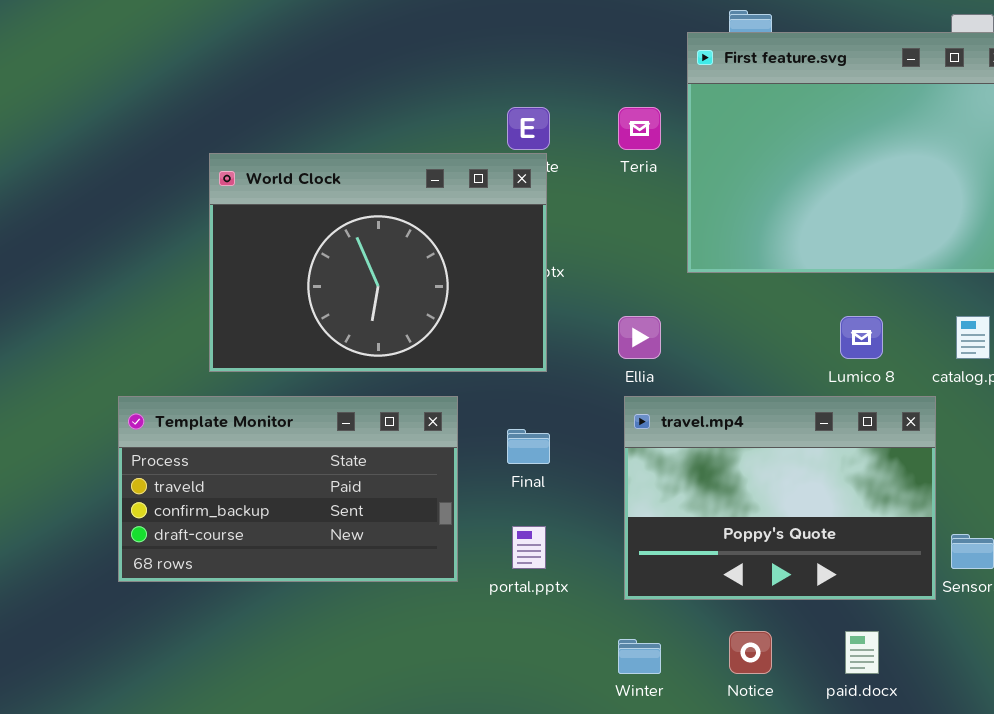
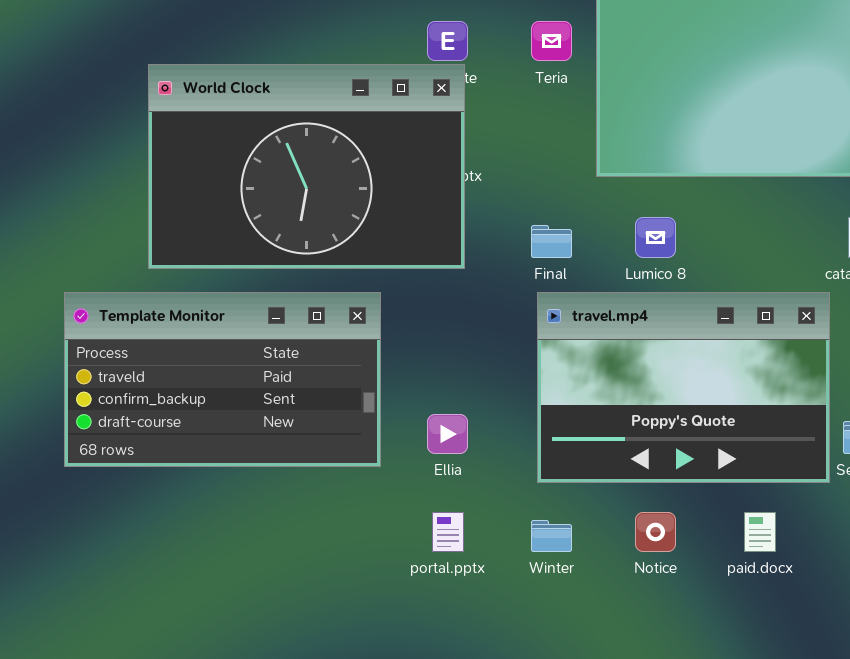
Ellia: [618,316,661,359] -> [427,414,468,454], moved
Lumico 8: [840,316,883,359] -> [635,217,676,258], moved
Final: [507,429,550,464] -> [531,225,572,258], moved
portal.pptx: [512,526,546,569] -> [432,512,464,552], moved

